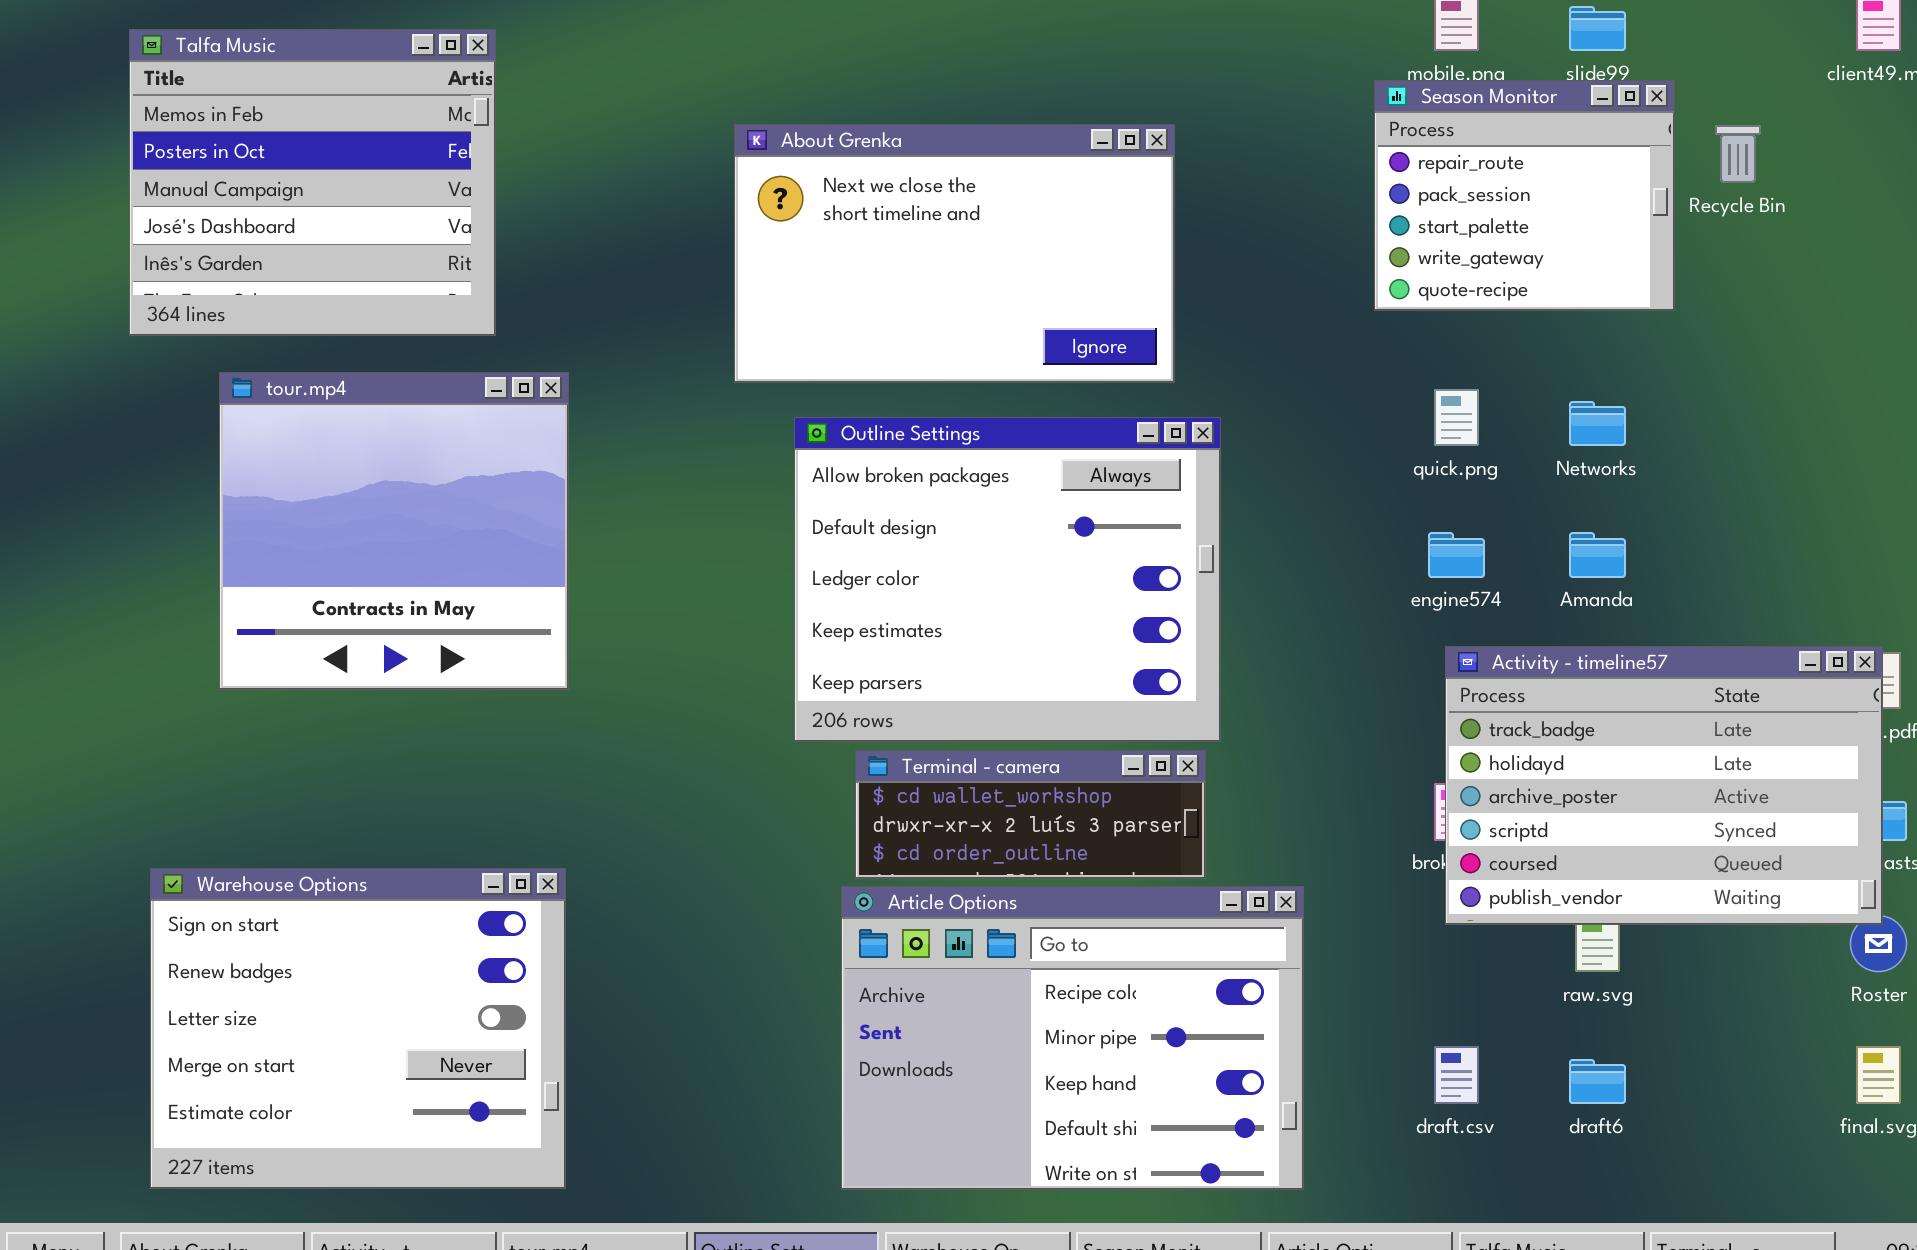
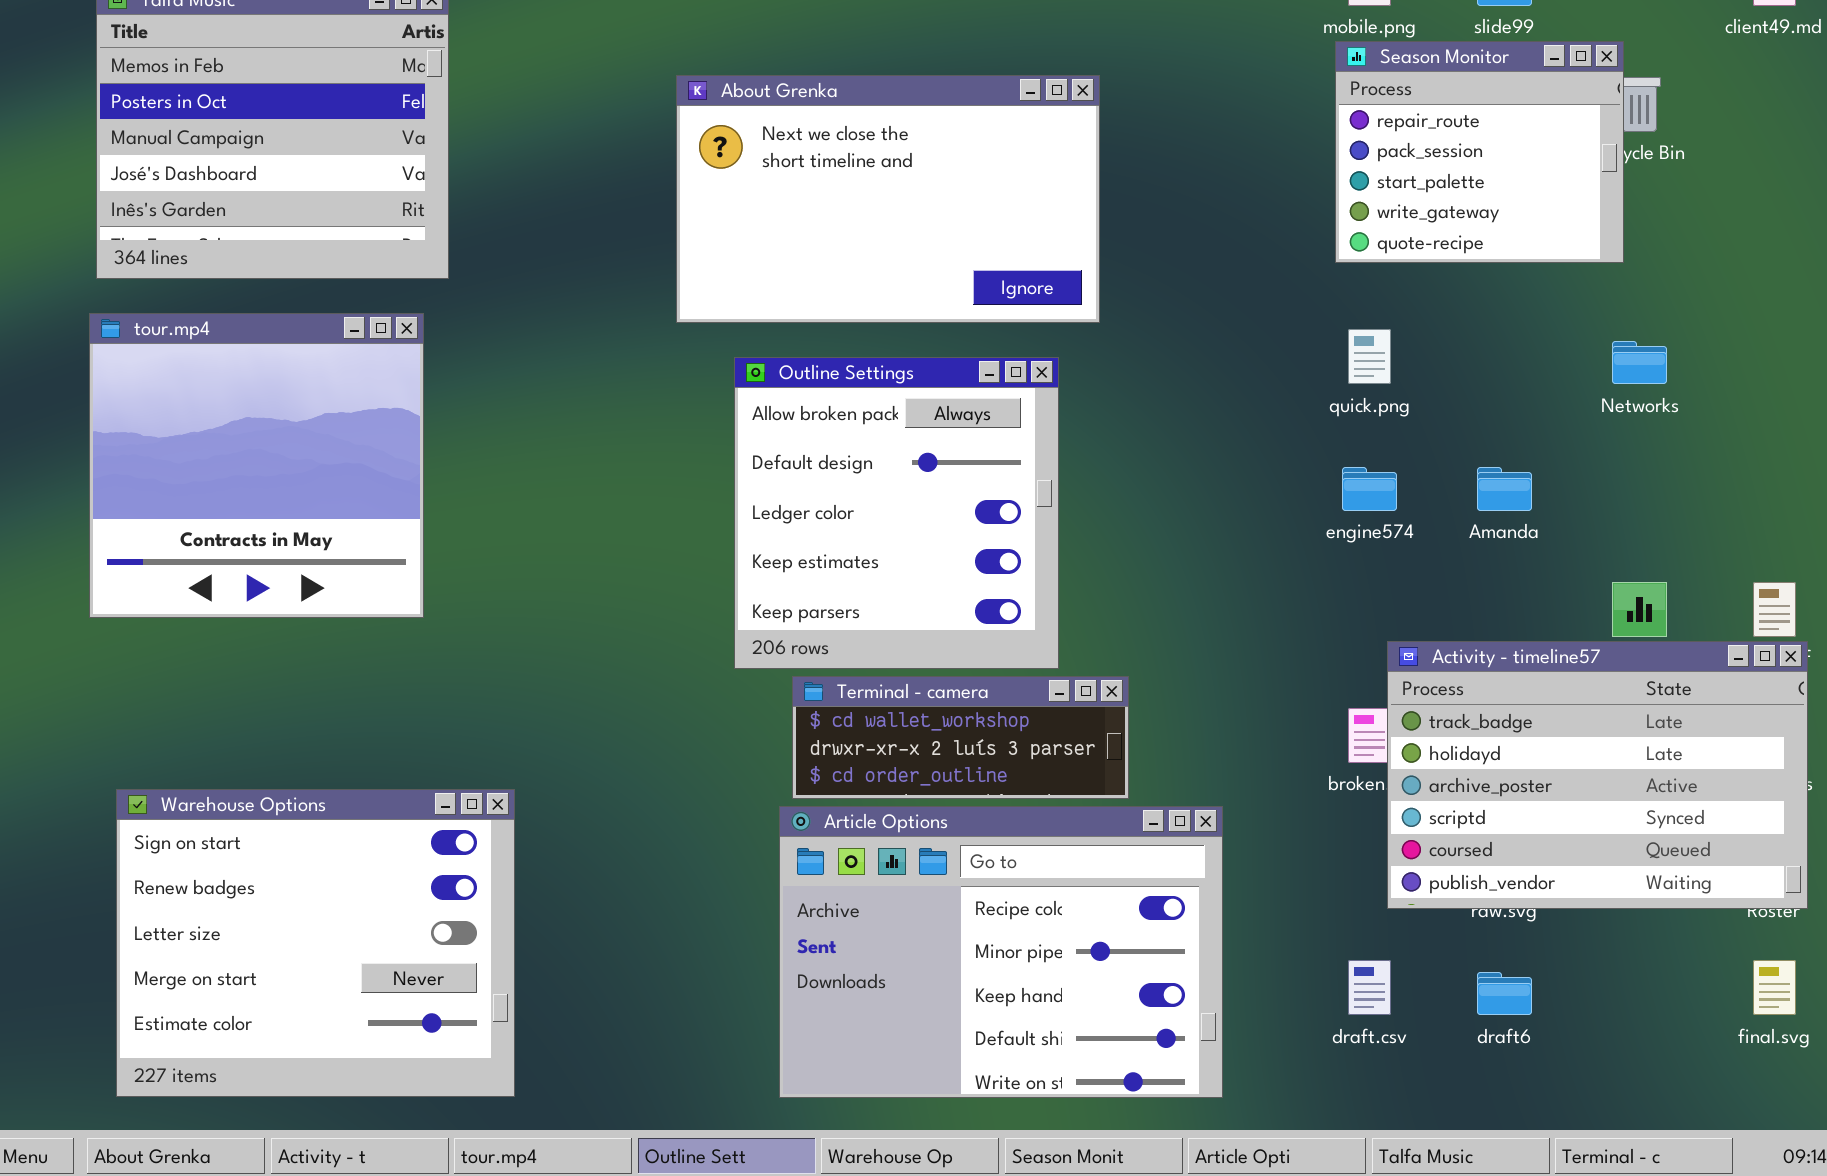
Season Monitor: [1374,80,1675,311] -> [1335,41,1624,263], moved
tour.mp4: [219,372,569,690] -> [89,313,424,618], moved
Networks: [1569,401,1626,446] -> [1612,341,1667,384], moved
Outline Settings: [794,417,1221,742] -> [734,357,1059,669], resized
Activity - timeline57: [1445,646,1883,925] -> [1387,641,1808,909], moved

